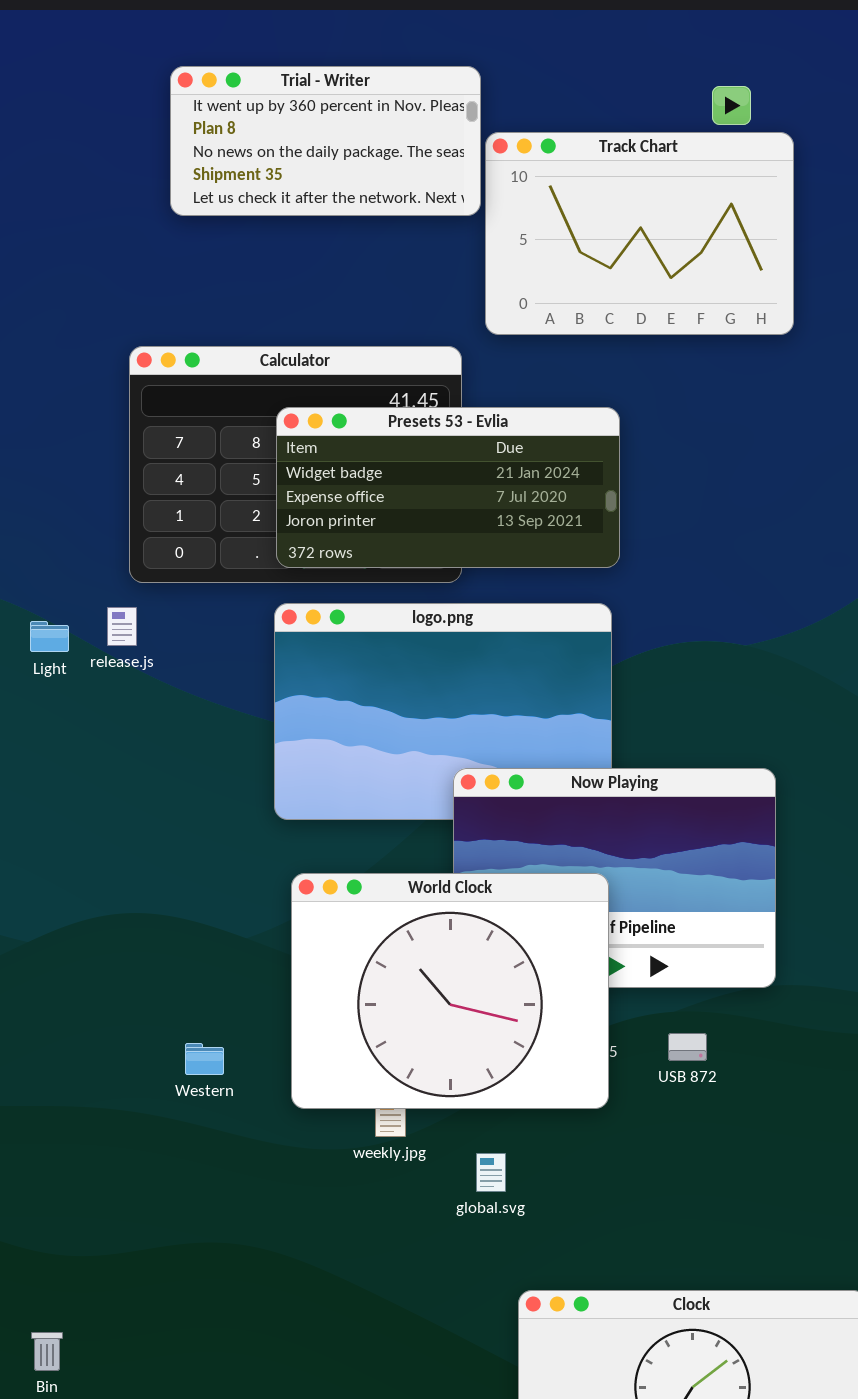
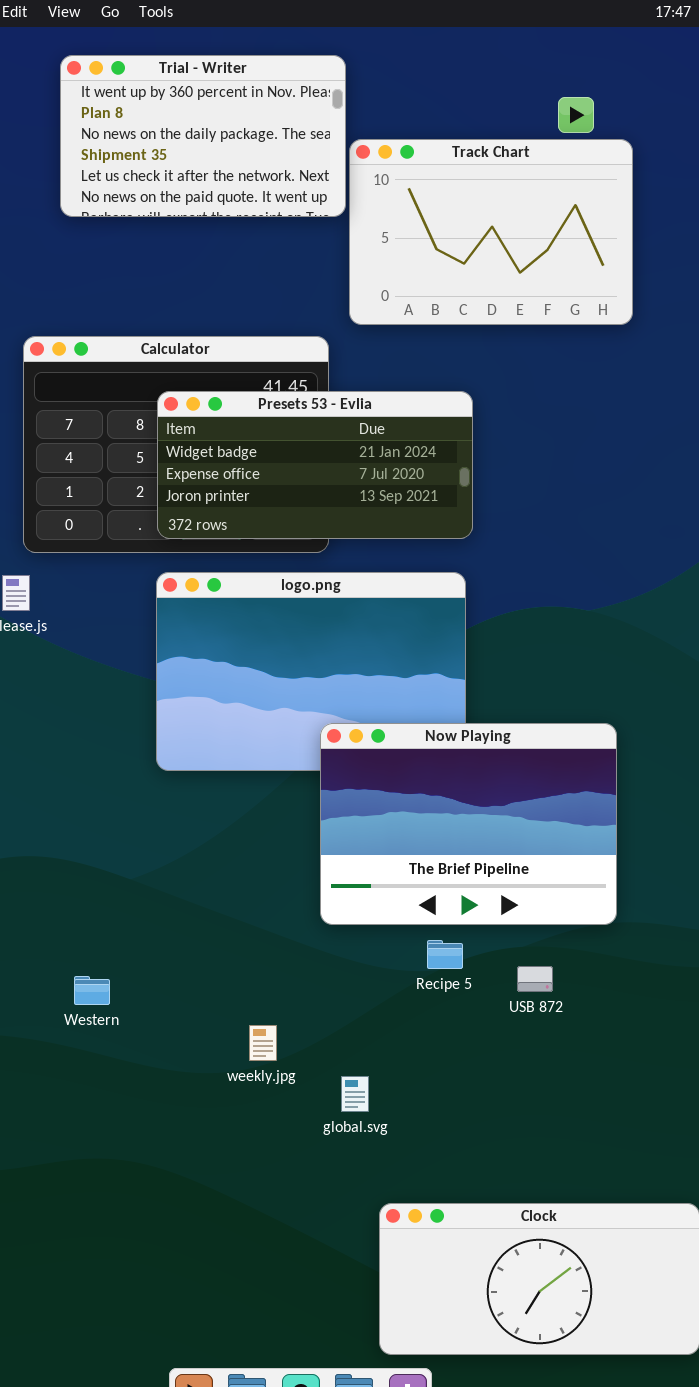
Trial - Writer: [170,66,481,216] -> [60,55,346,217], resized
World Clock: [291,873,609,1109] -> none, closed

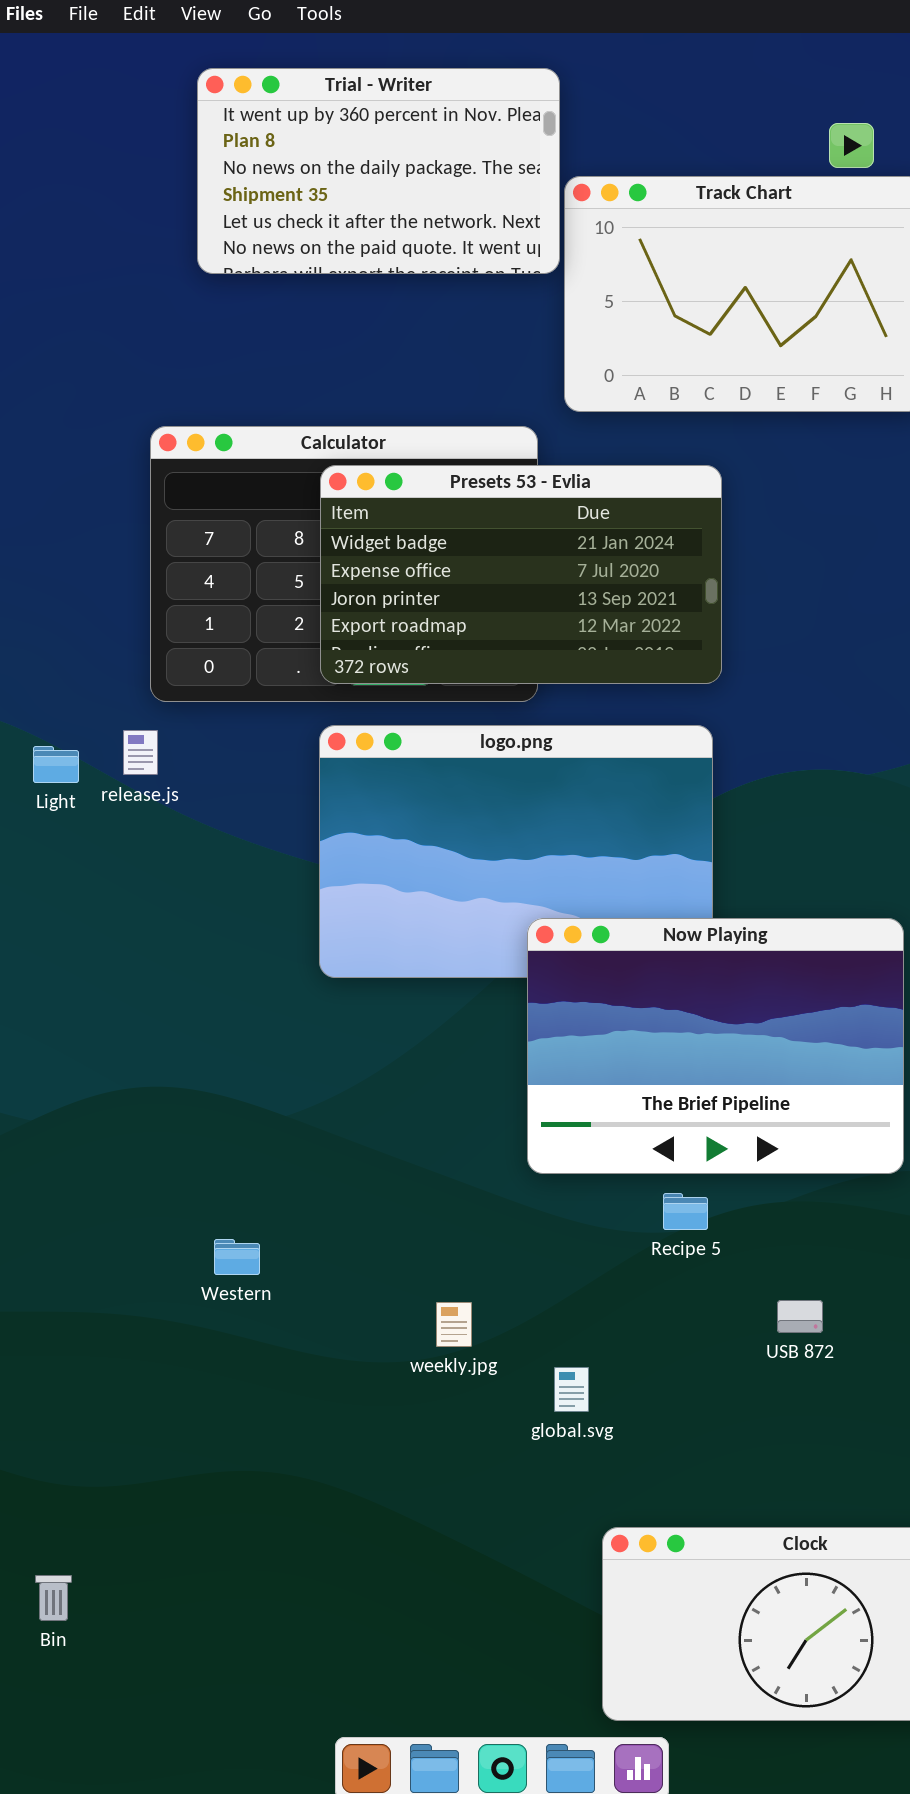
Presets 53 - Evlia: [157,391,473,539] -> [320,465,722,684], resized
USB 872: [517,966,553,992] -> [777,1300,823,1333], moved

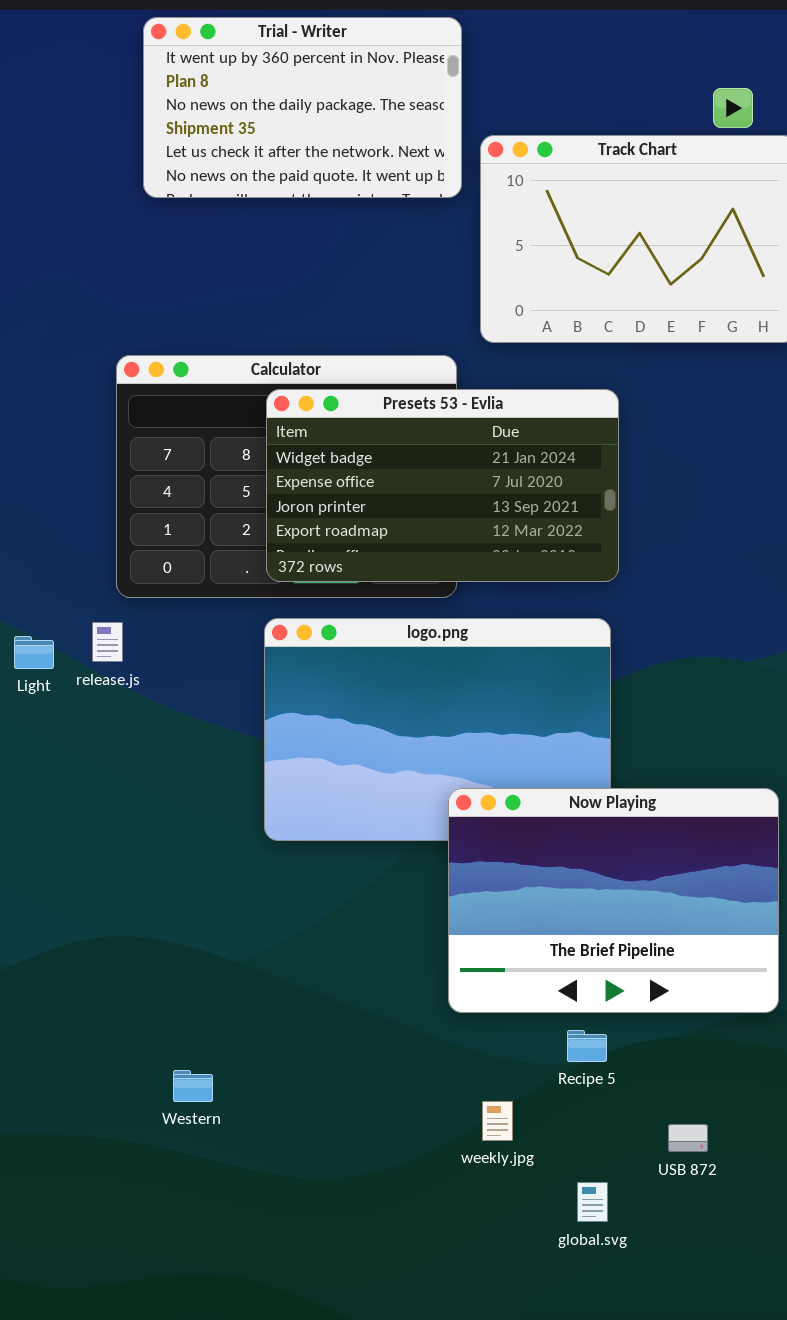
Trial - Writer: [197,68,560,274] -> [143,17,462,198], moved
weekly.jpg: [436,1302,472,1347] -> [482,1101,513,1141], moved
global.svg: [554,1367,589,1412] -> [577,1182,608,1222], moved

